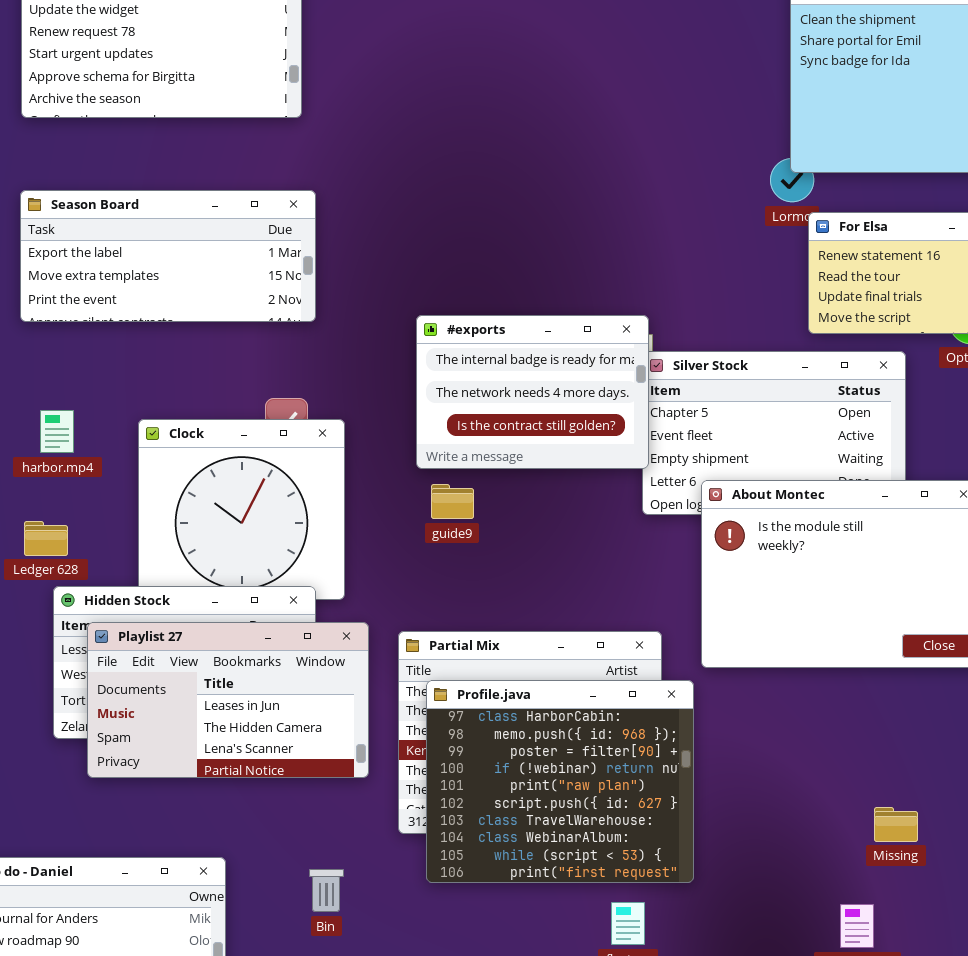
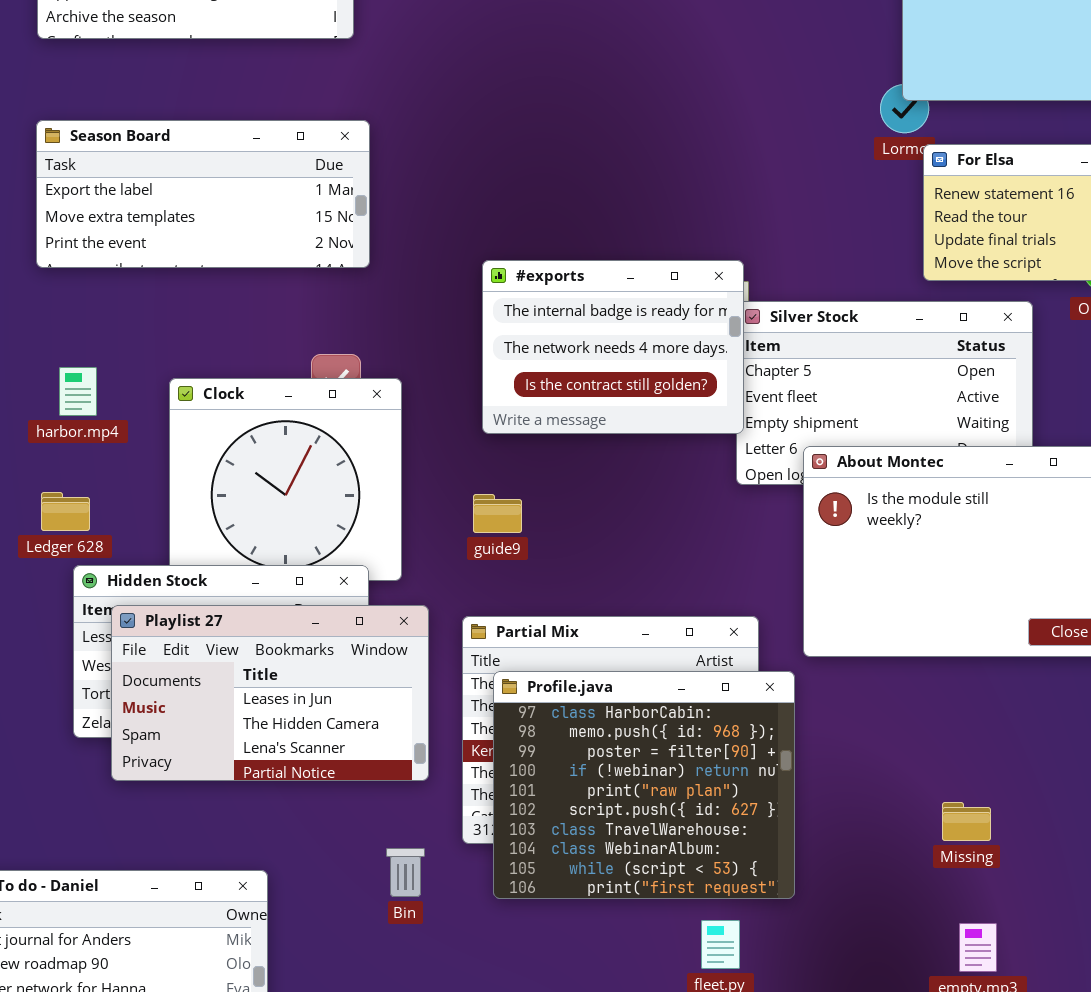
guide9: [431,484,474,519] -> [473,494,522,533], moved
Missing: [874,807,918,842] -> [942,802,991,841], moved
Bin: [309,869,344,912] -> [386,848,425,897], moved

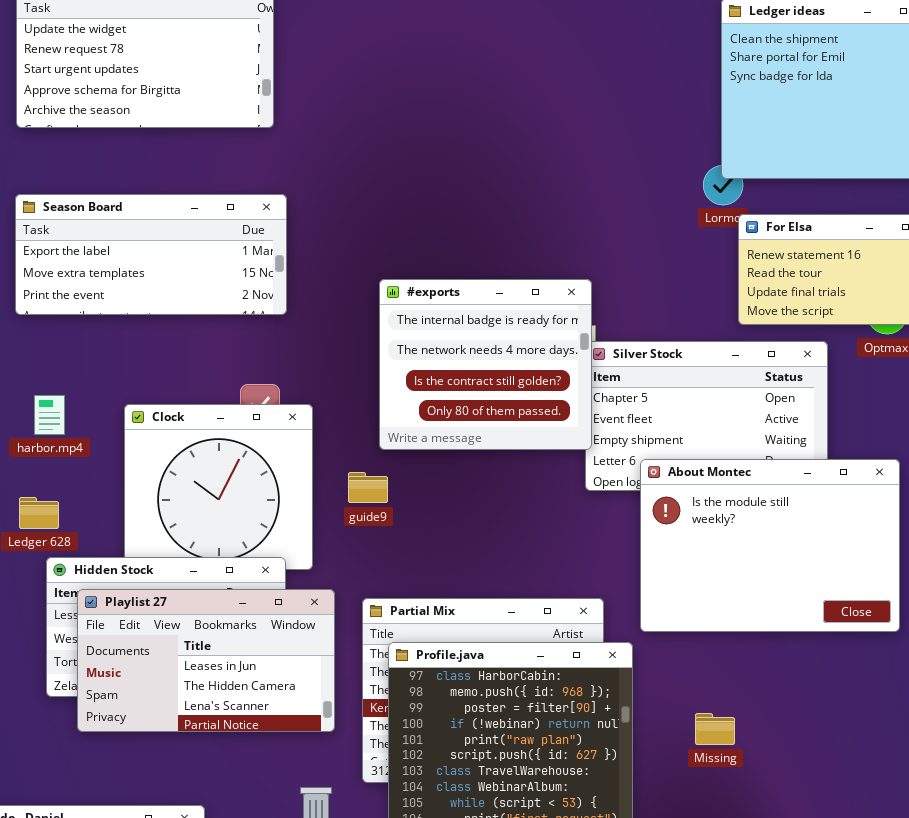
#exports: [482,260,744,434] -> [379,279,592,450], resized
guide9: [473,494,522,533] -> [348,472,388,503], moved
Missing: [942,802,991,841] -> [695,713,735,745], moved

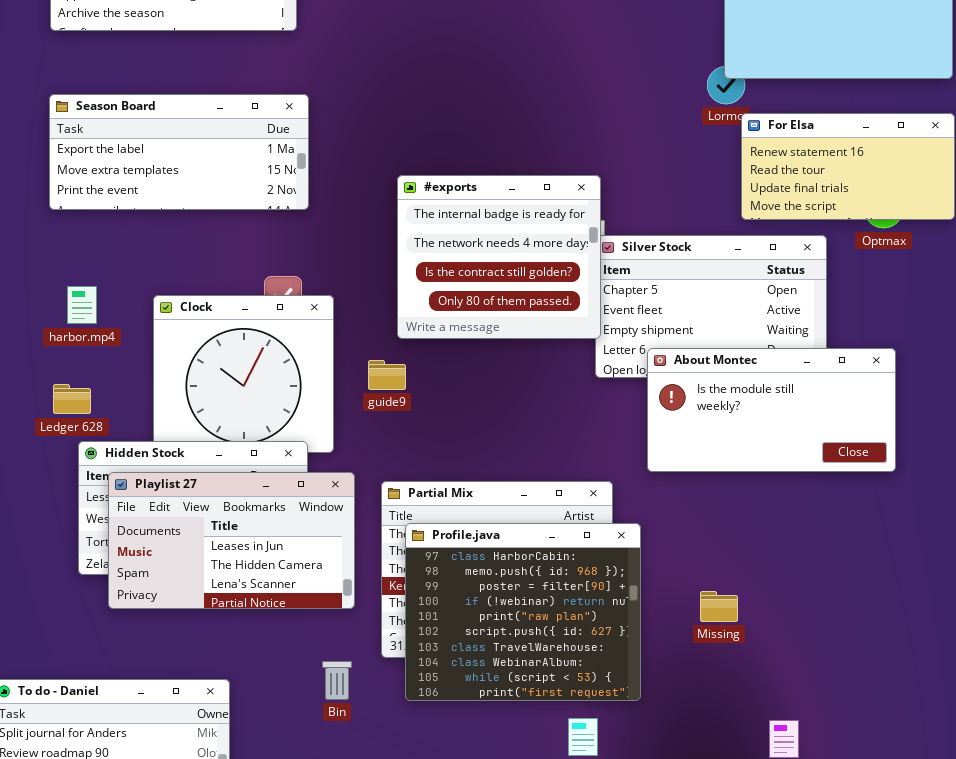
About Montec: [640,459,900,632] -> [647,348,896,472], resized

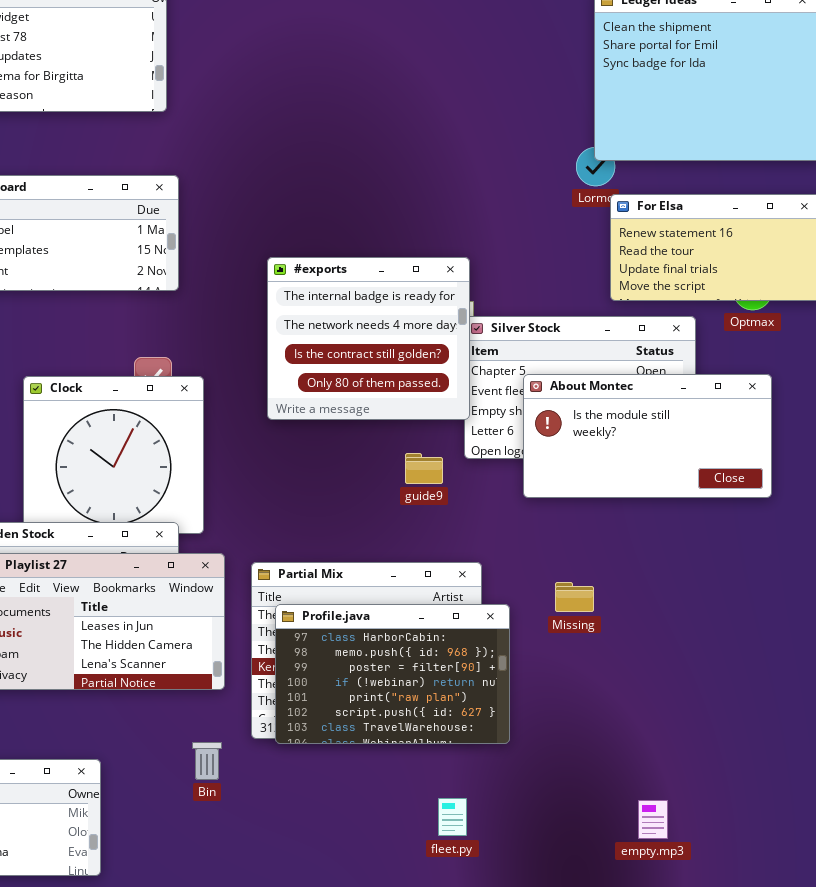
About Montec: [647,348,896,472] -> [523,374,772,498], moved
guide9: [368,360,406,390] -> [405,453,443,484], moved
Profile.java: [405,523,641,701] -> [275,604,510,744], resized
Missing: [700,591,738,622] -> [555,582,594,612], moved

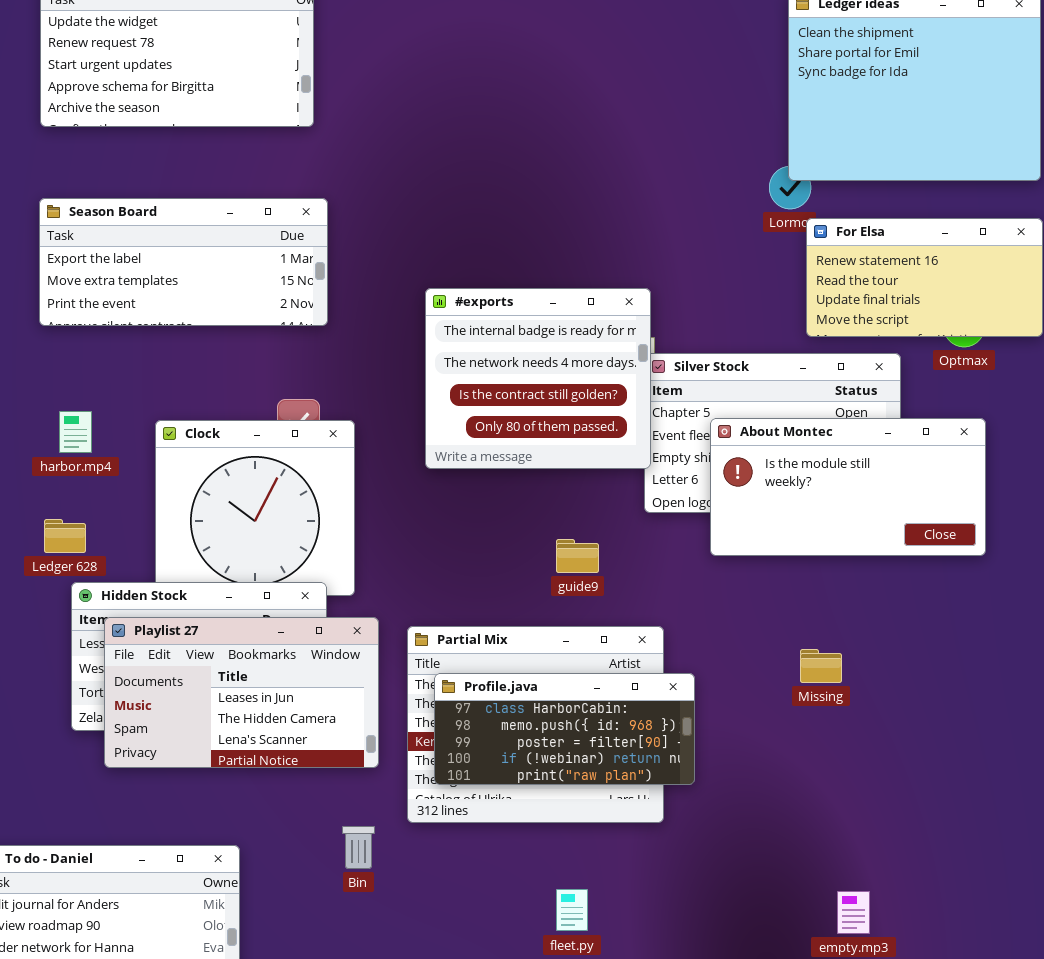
guide9: [405,453,443,484] -> [556,539,599,573], moved
Missing: [555,582,594,612] -> [800,649,842,683], moved
Profile.java: [275,604,510,744] -> [434,673,695,785], resized
fleet.py: [438,798,467,836] -> [556,889,588,931], moved

